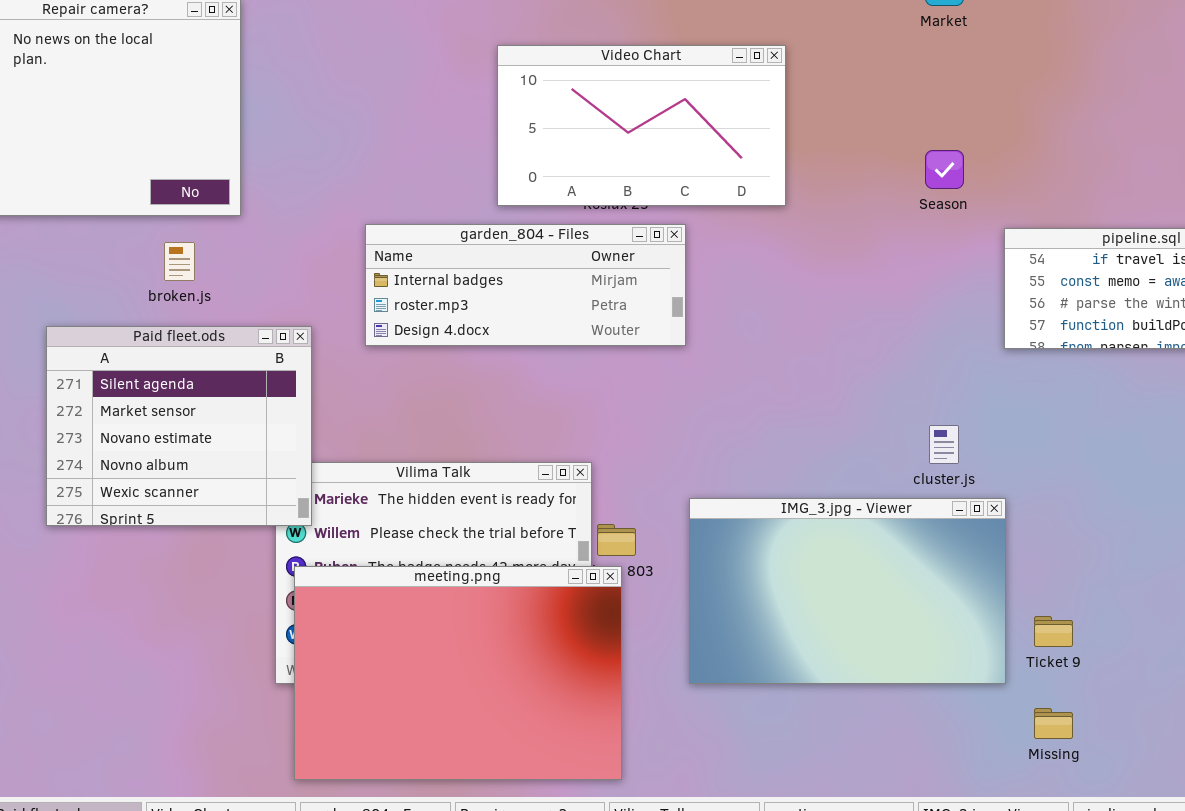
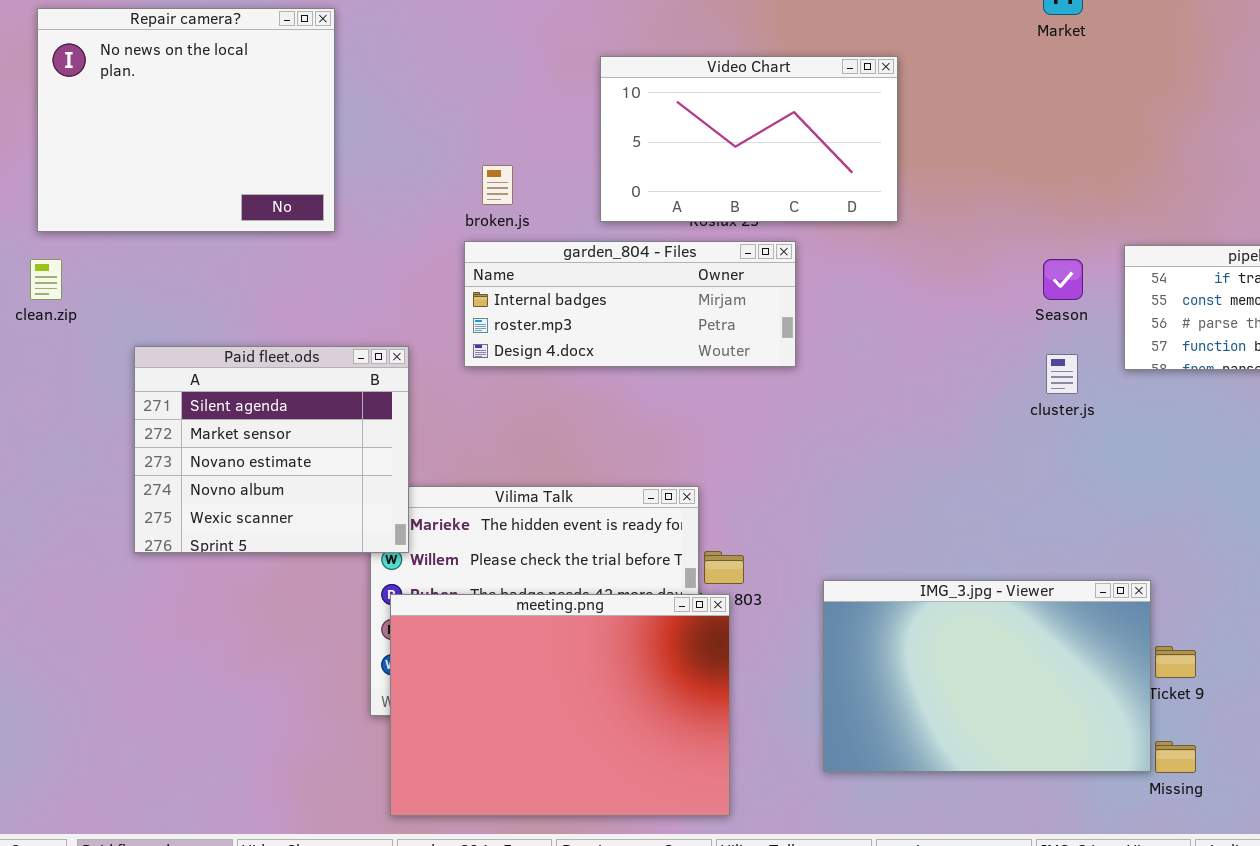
Season: [925,150,964,189] -> [1043,259,1083,300], moved
broken.js: [164,242,195,281] -> [482,165,513,205], moved
cluster.js: [929,425,959,464] -> [1046,354,1078,394], moved
IMG_3.jpg - Viewer: [689,498,1006,684] -> [823,580,1151,772], moved

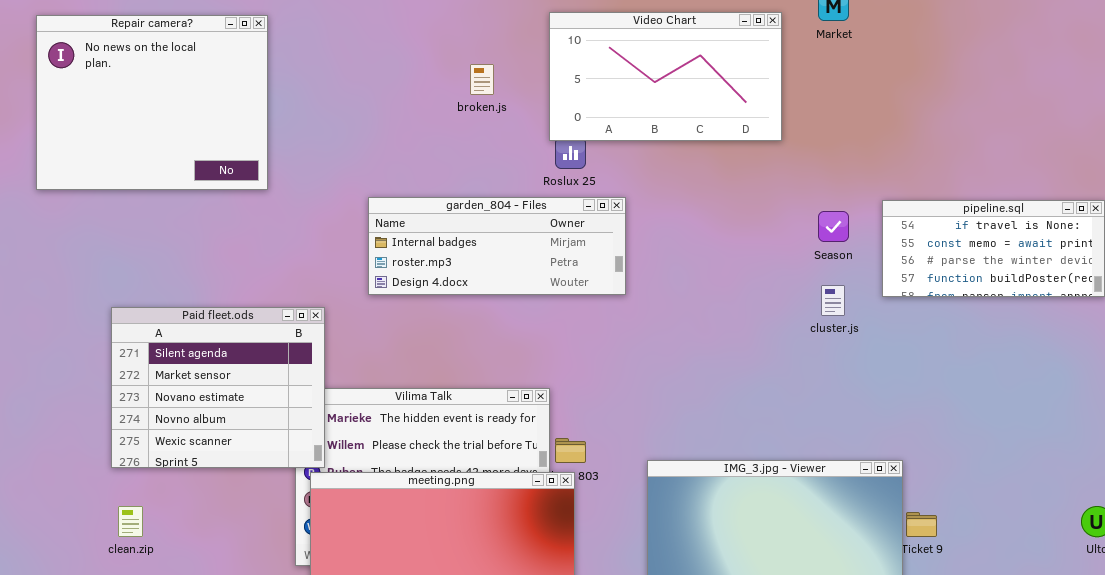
Video Chart: [600,56,898,222] -> [549,12,782,141], moved
broken.js: [482,165,513,205] -> [470,64,494,95], moved
clean.zip: [30,259,62,300] -> [118,506,143,537], moved
Paid fleet.ods: [134,346,409,553] -> [111,307,325,468], moved

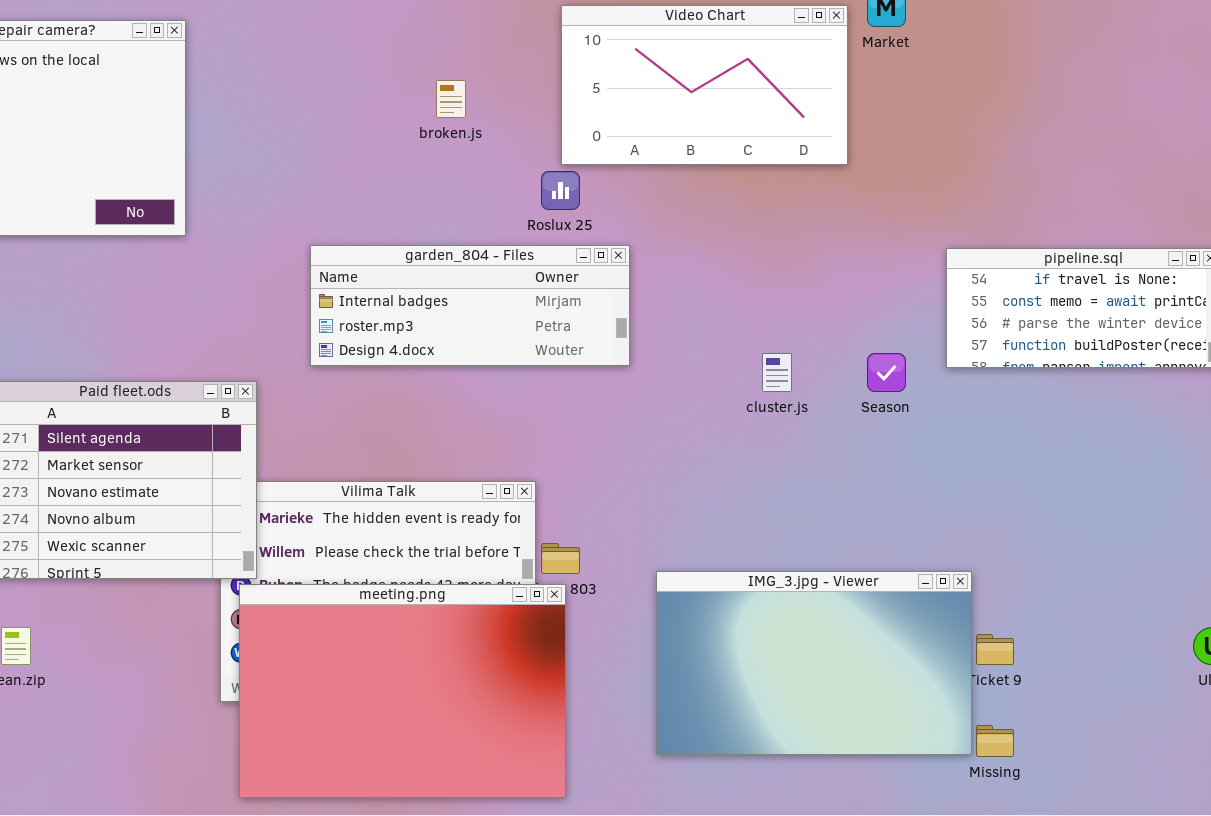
Video Chart: [549,12,782,141] -> [561,5,848,165], moved
Season: [818,211,849,242] -> [867,353,906,392], moved
cluster.js: [821,285,845,316] -> [762,353,792,392], moved

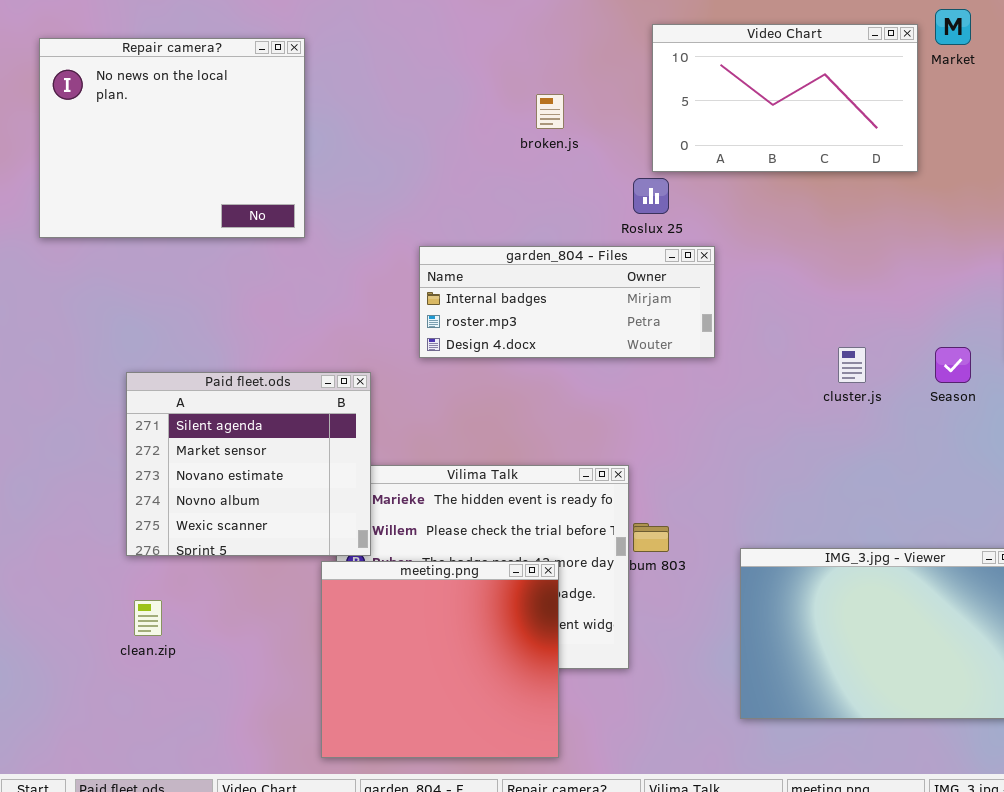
meeting.png: [239,584,566,798] -> [321,561,559,758], moved, resized

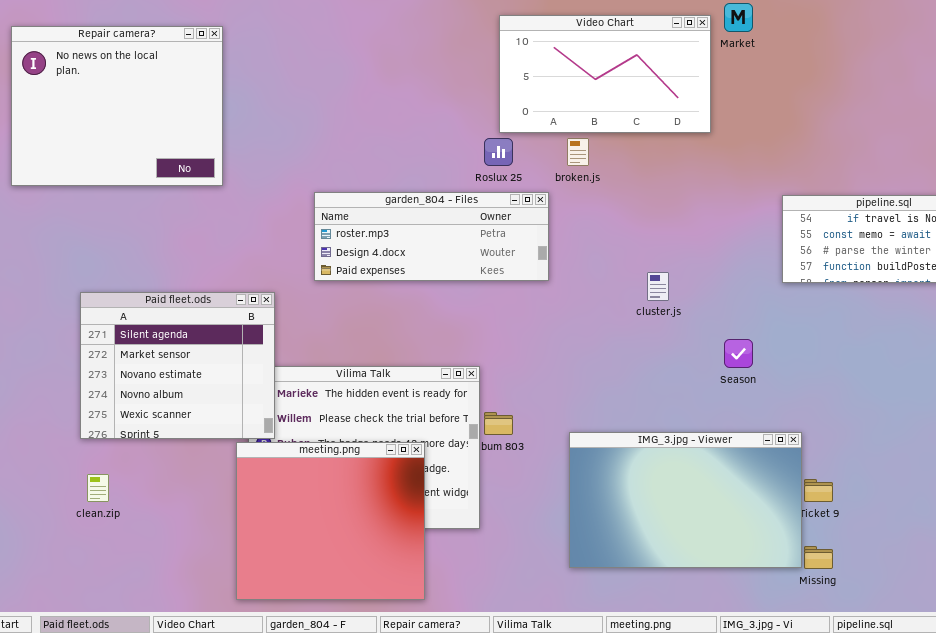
broken.js: [536,94,564,129] -> [567,138,589,166], moved
garden_804 - Files: [419,246,715,358] -> [314,192,549,281], scrolled down 1 row
Season: [935,347,971,383] -> [724,339,753,368], moved

